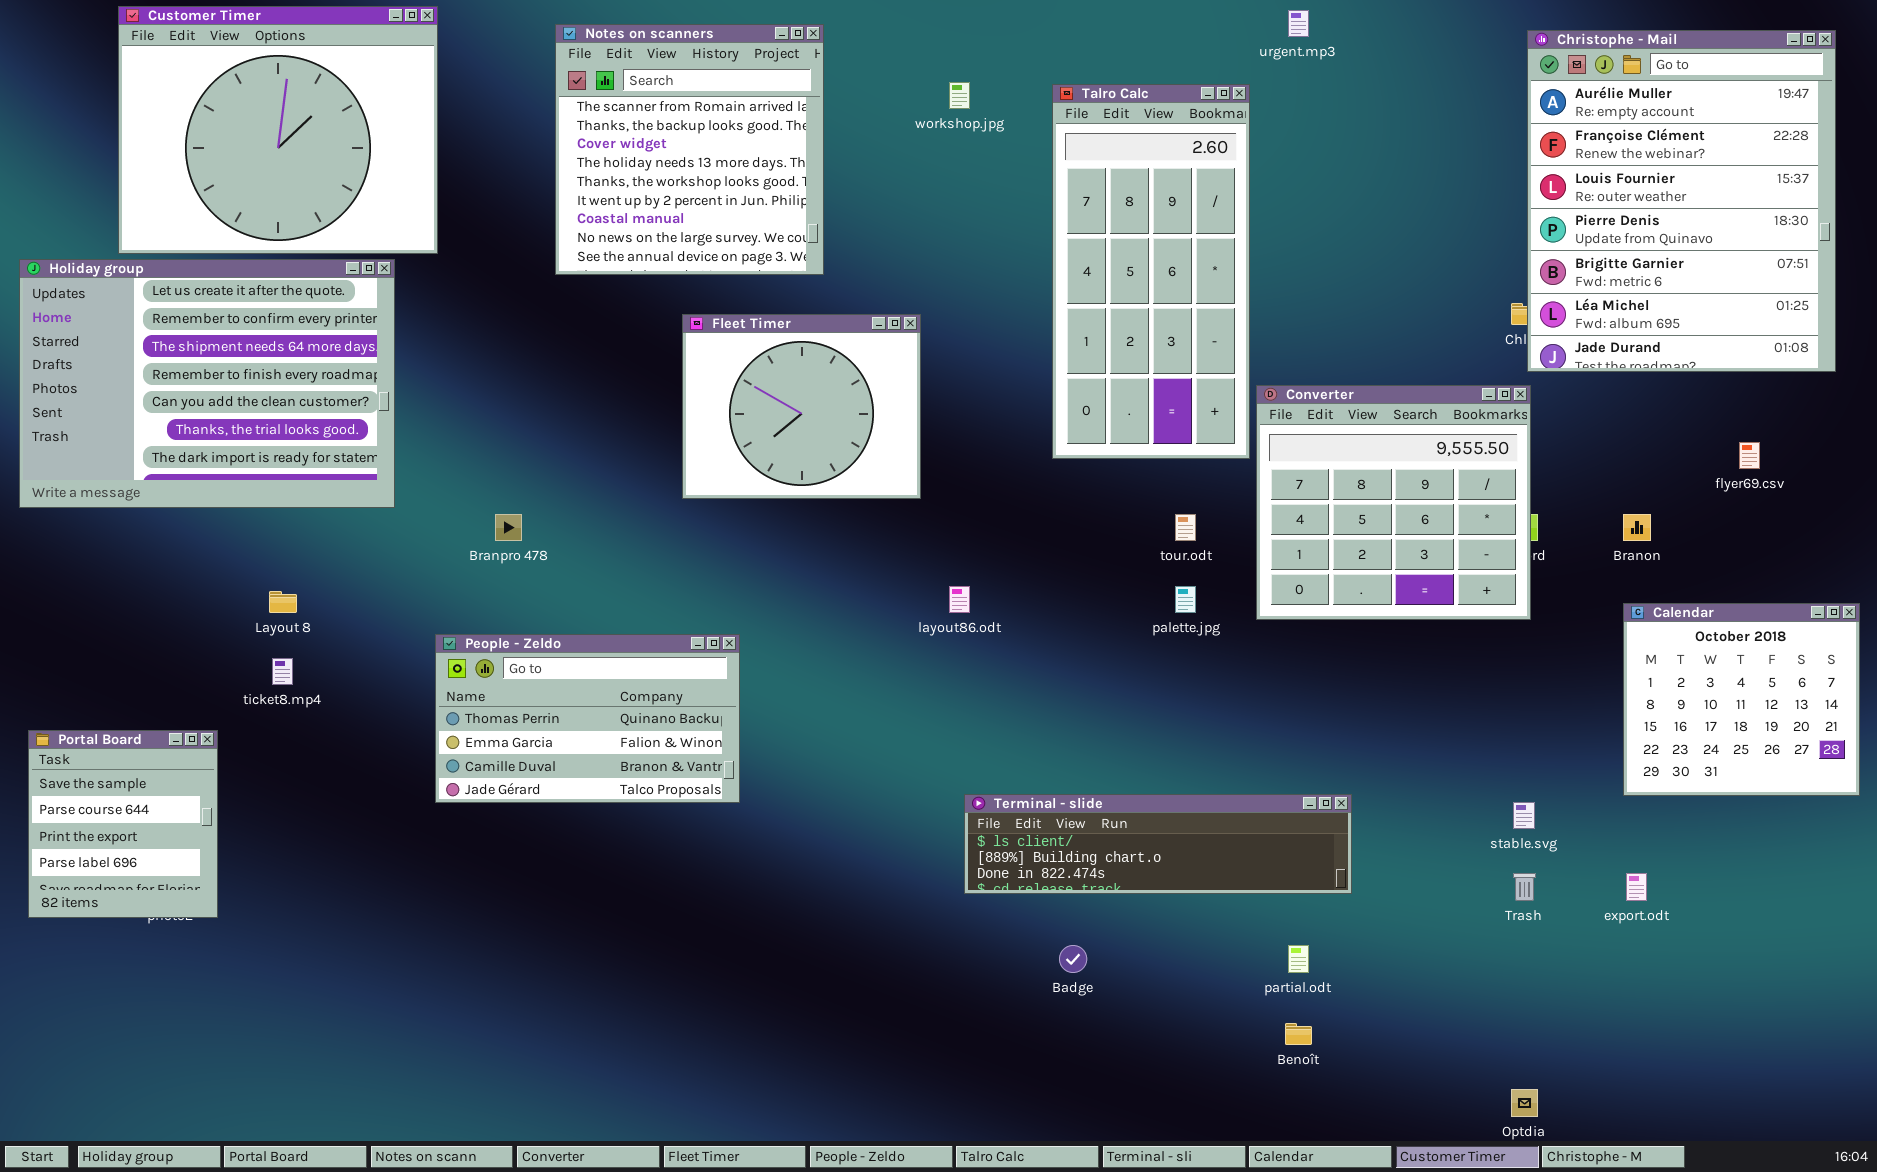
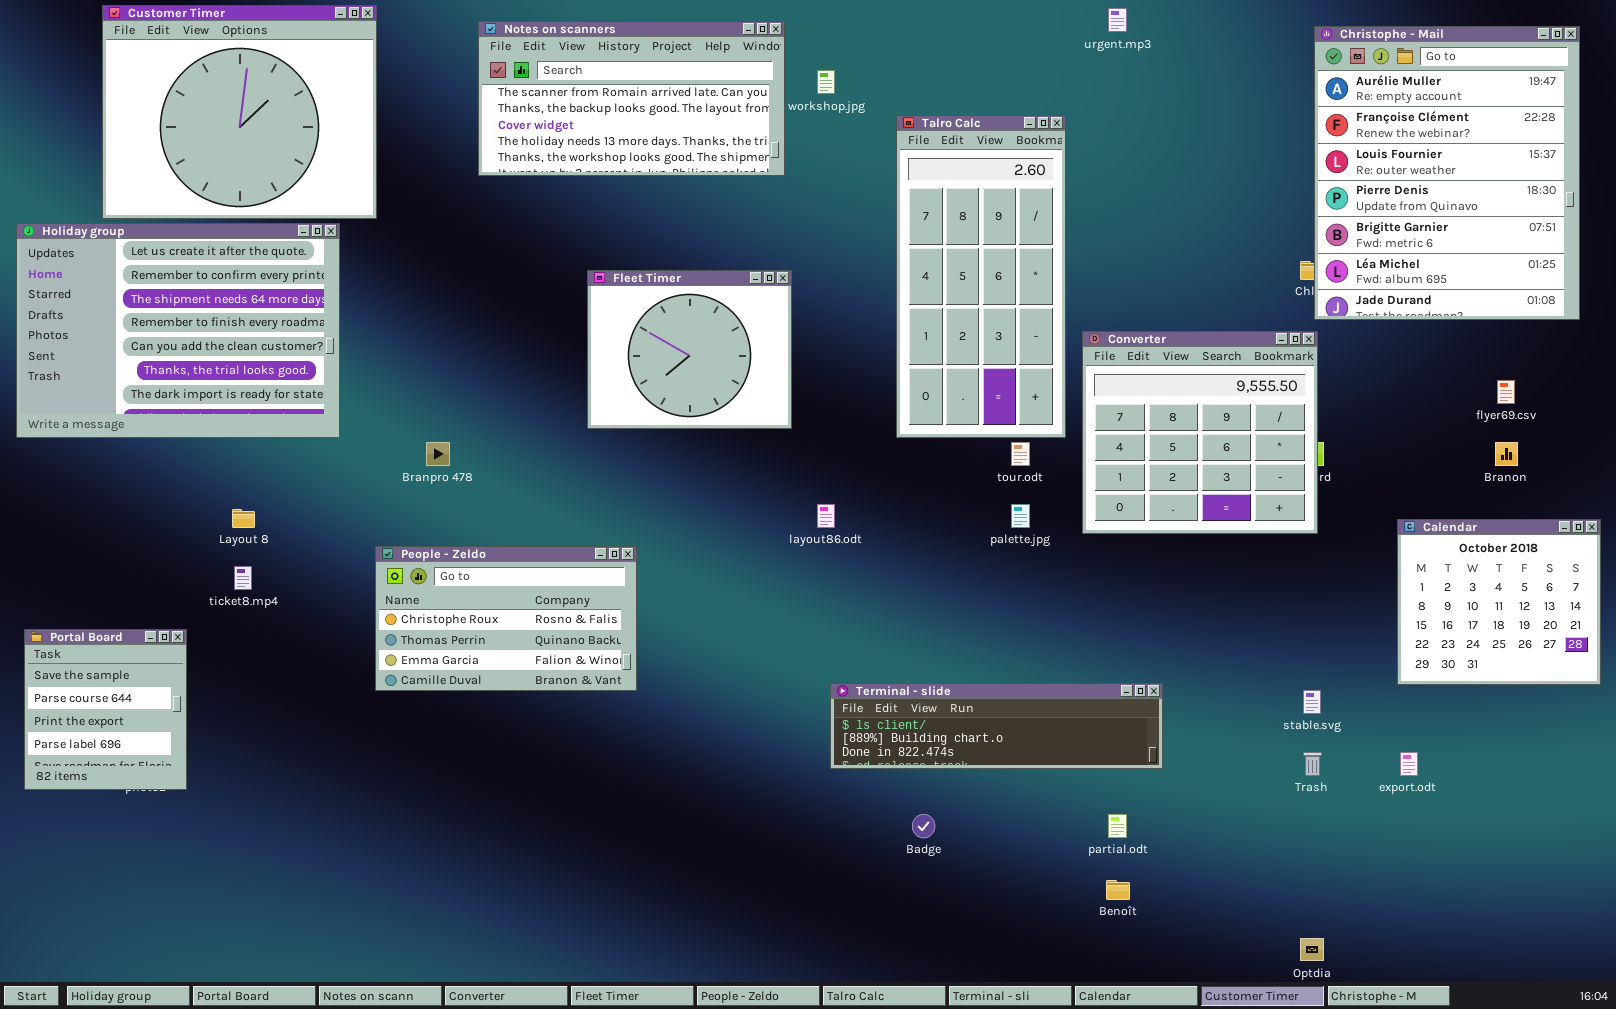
Notes on scanners: [555,24,824,275] -> [478,21,785,176], resized
Talro Calc: [1052,84,1250,459] -> [896,115,1066,438], moved
Branon: [1623,514,1651,541] -> [1495,442,1518,466], moved
People - Zeldo: [435,634,740,803] -> [375,546,637,691], scrolled up 1 row

